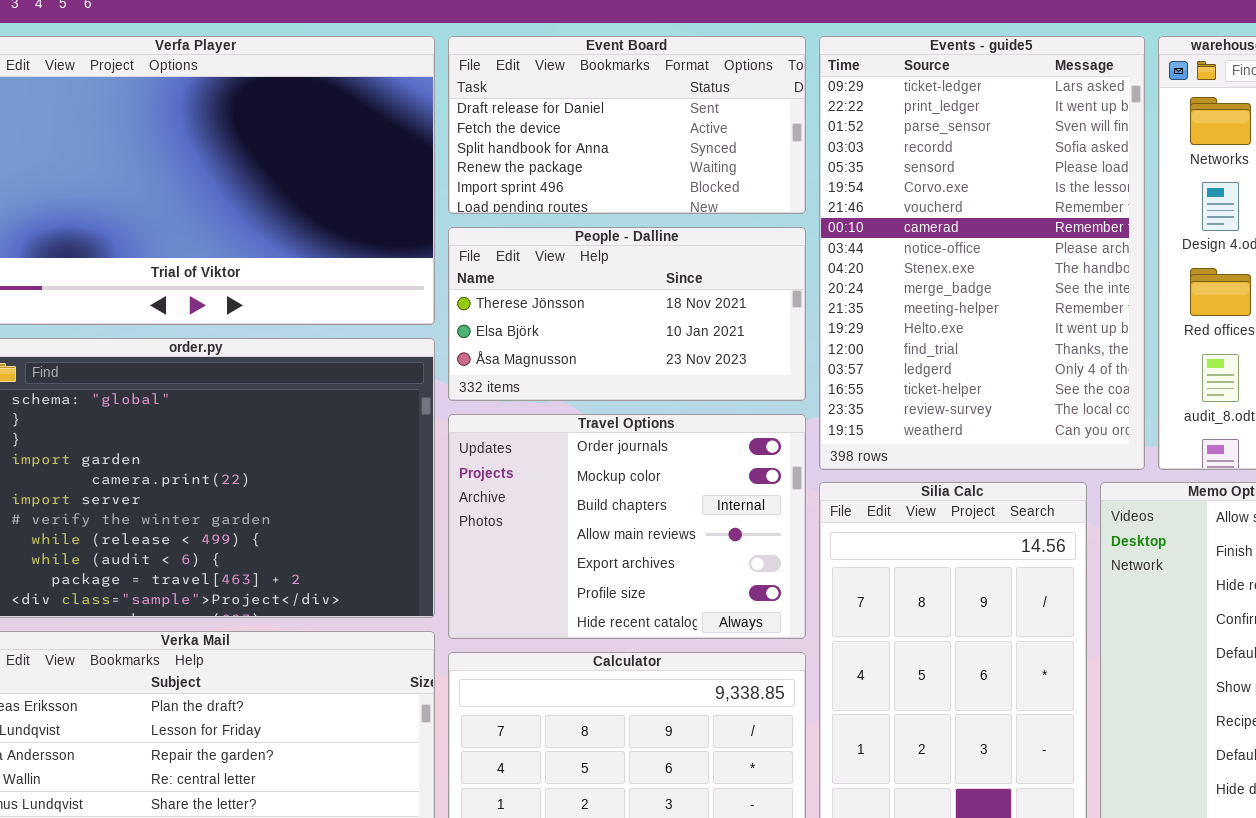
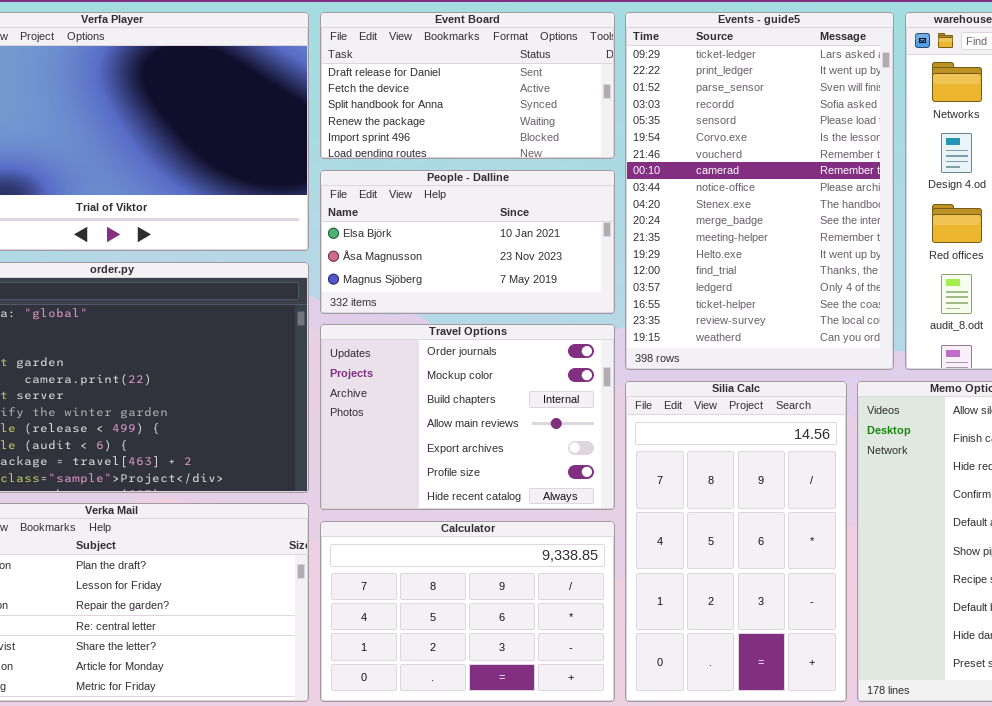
People - Dalline: [448,227,806,401] -> [320,170,615,314], scrolled down 1 row

